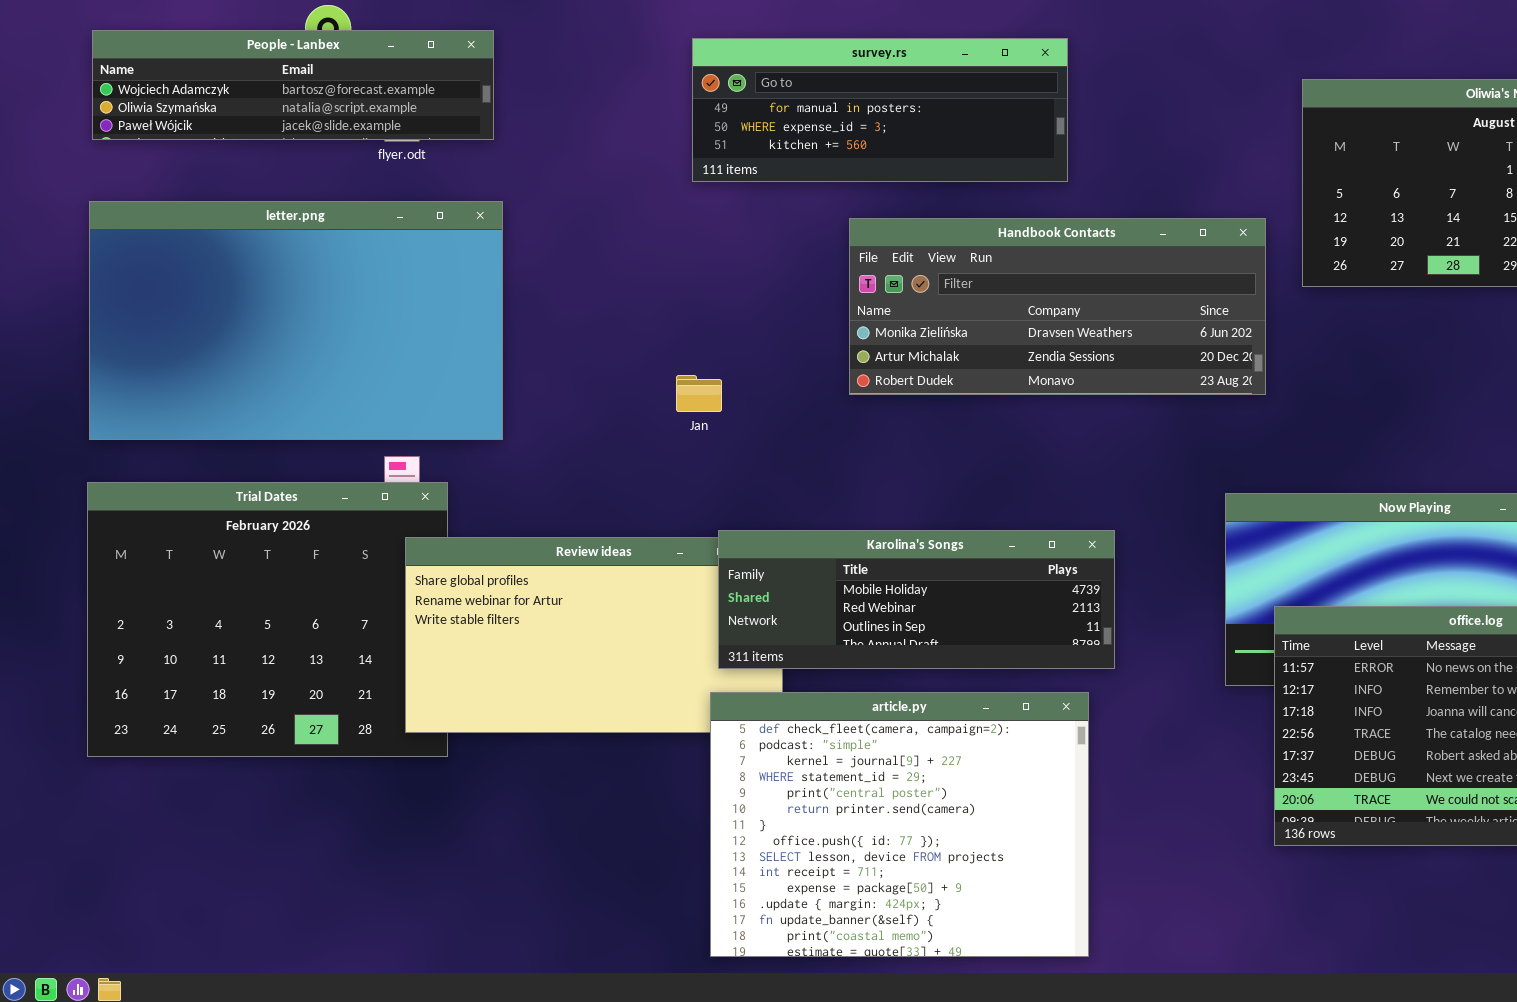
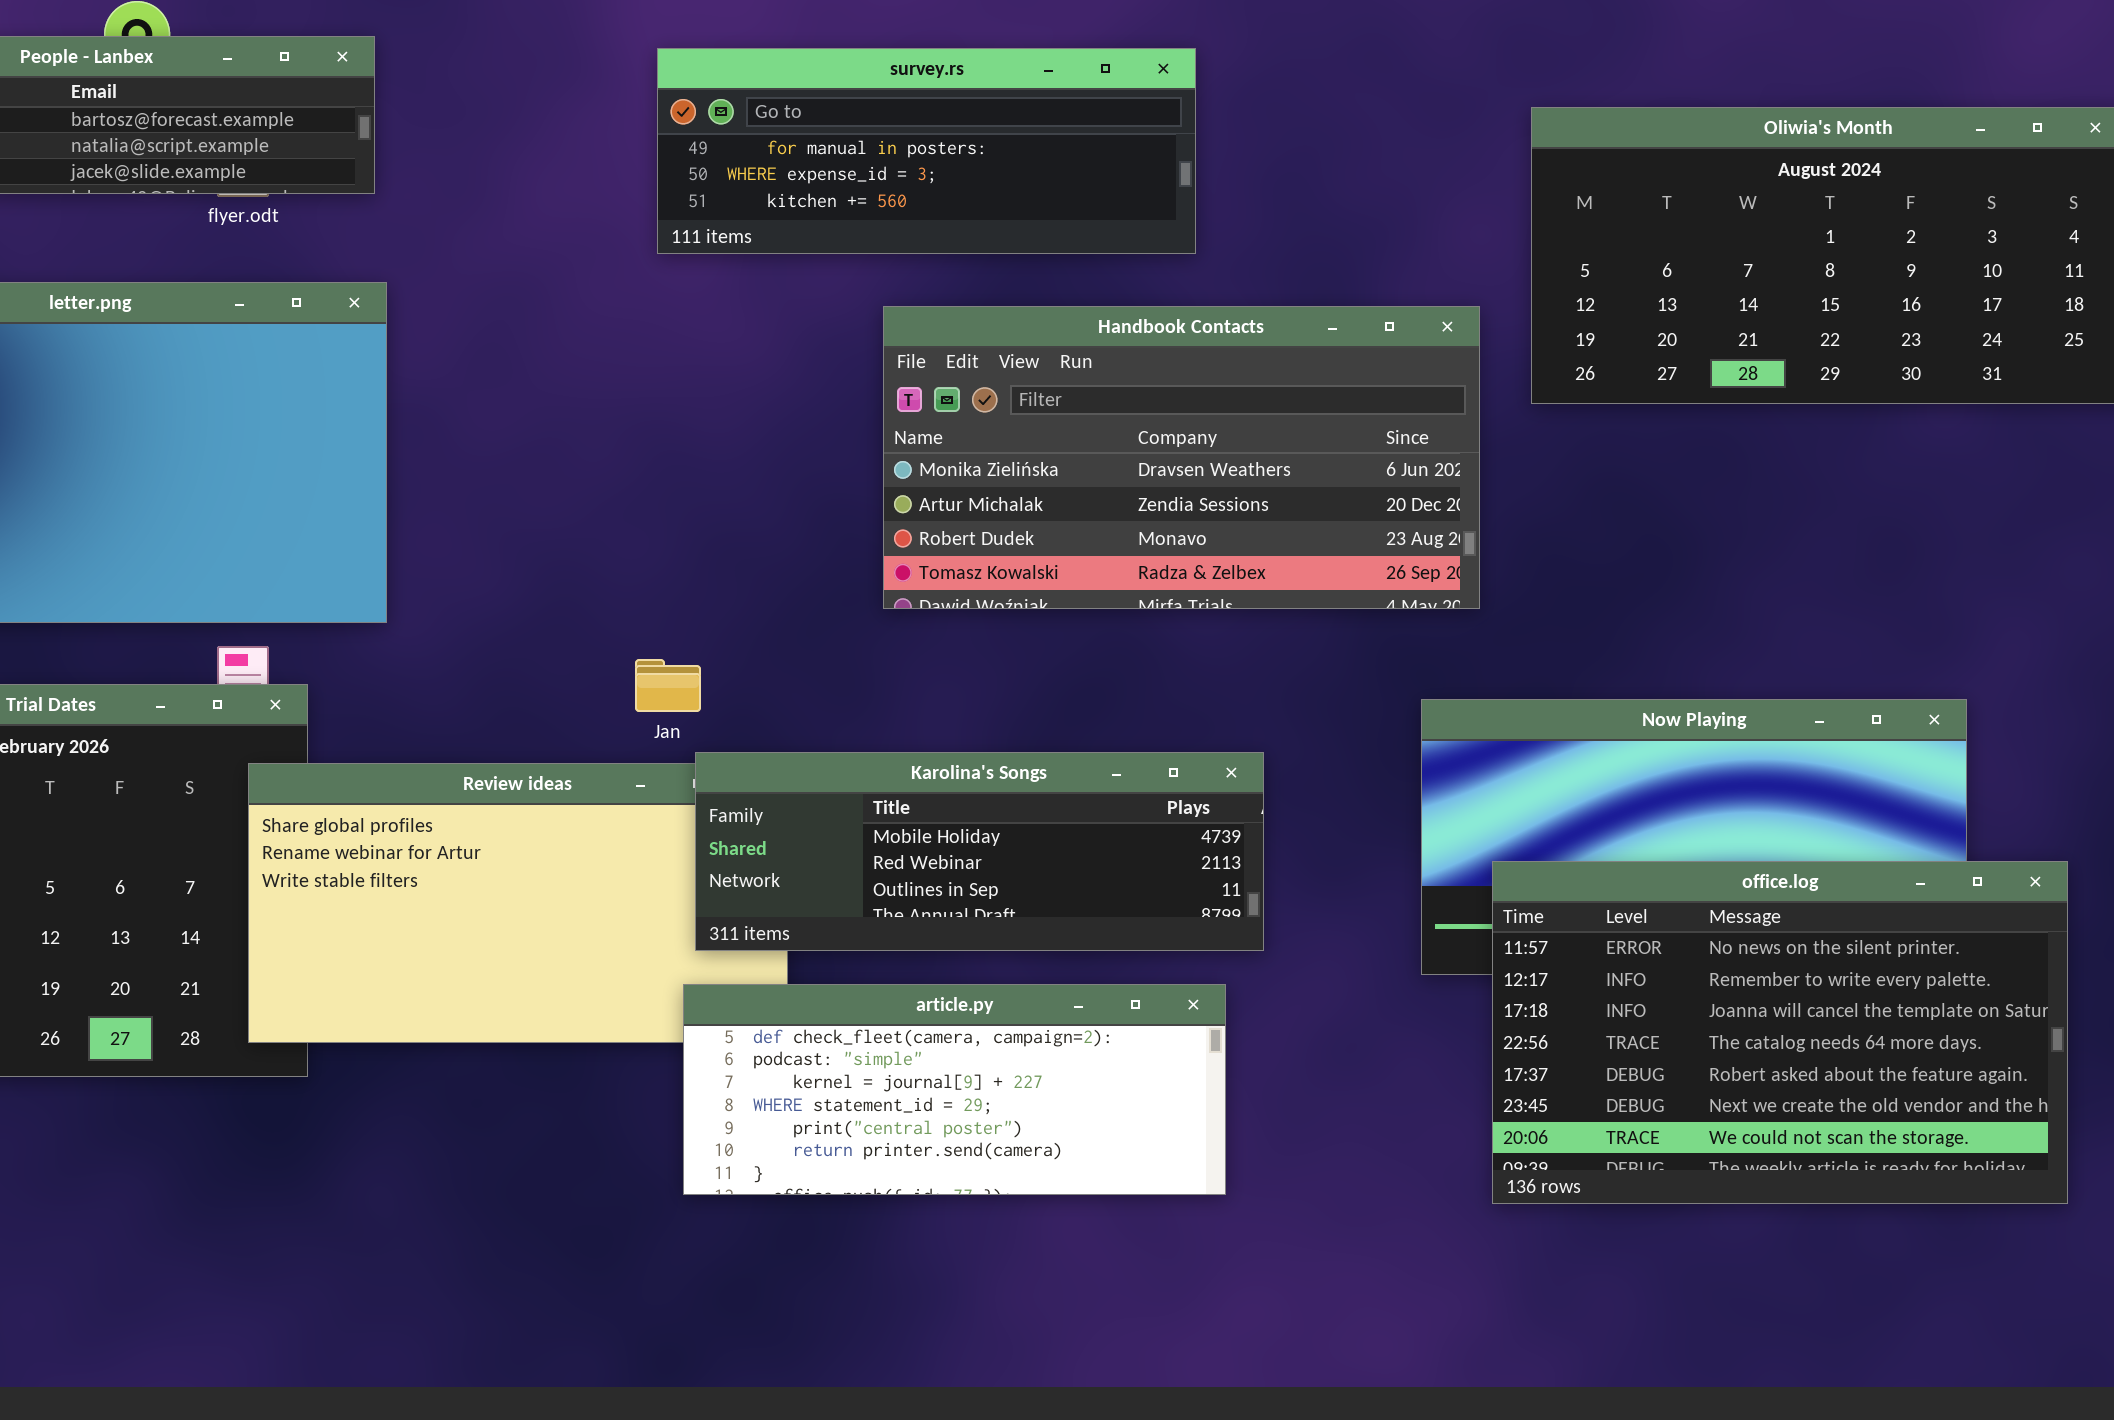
Handbook Contacts: [849,218,1266,395] -> [883,306,1480,609], resized
Jan: [676,375,722,412] -> [635,659,701,712], moved
article.py: [710,692,1089,957] -> [683,984,1226,1195], resized

